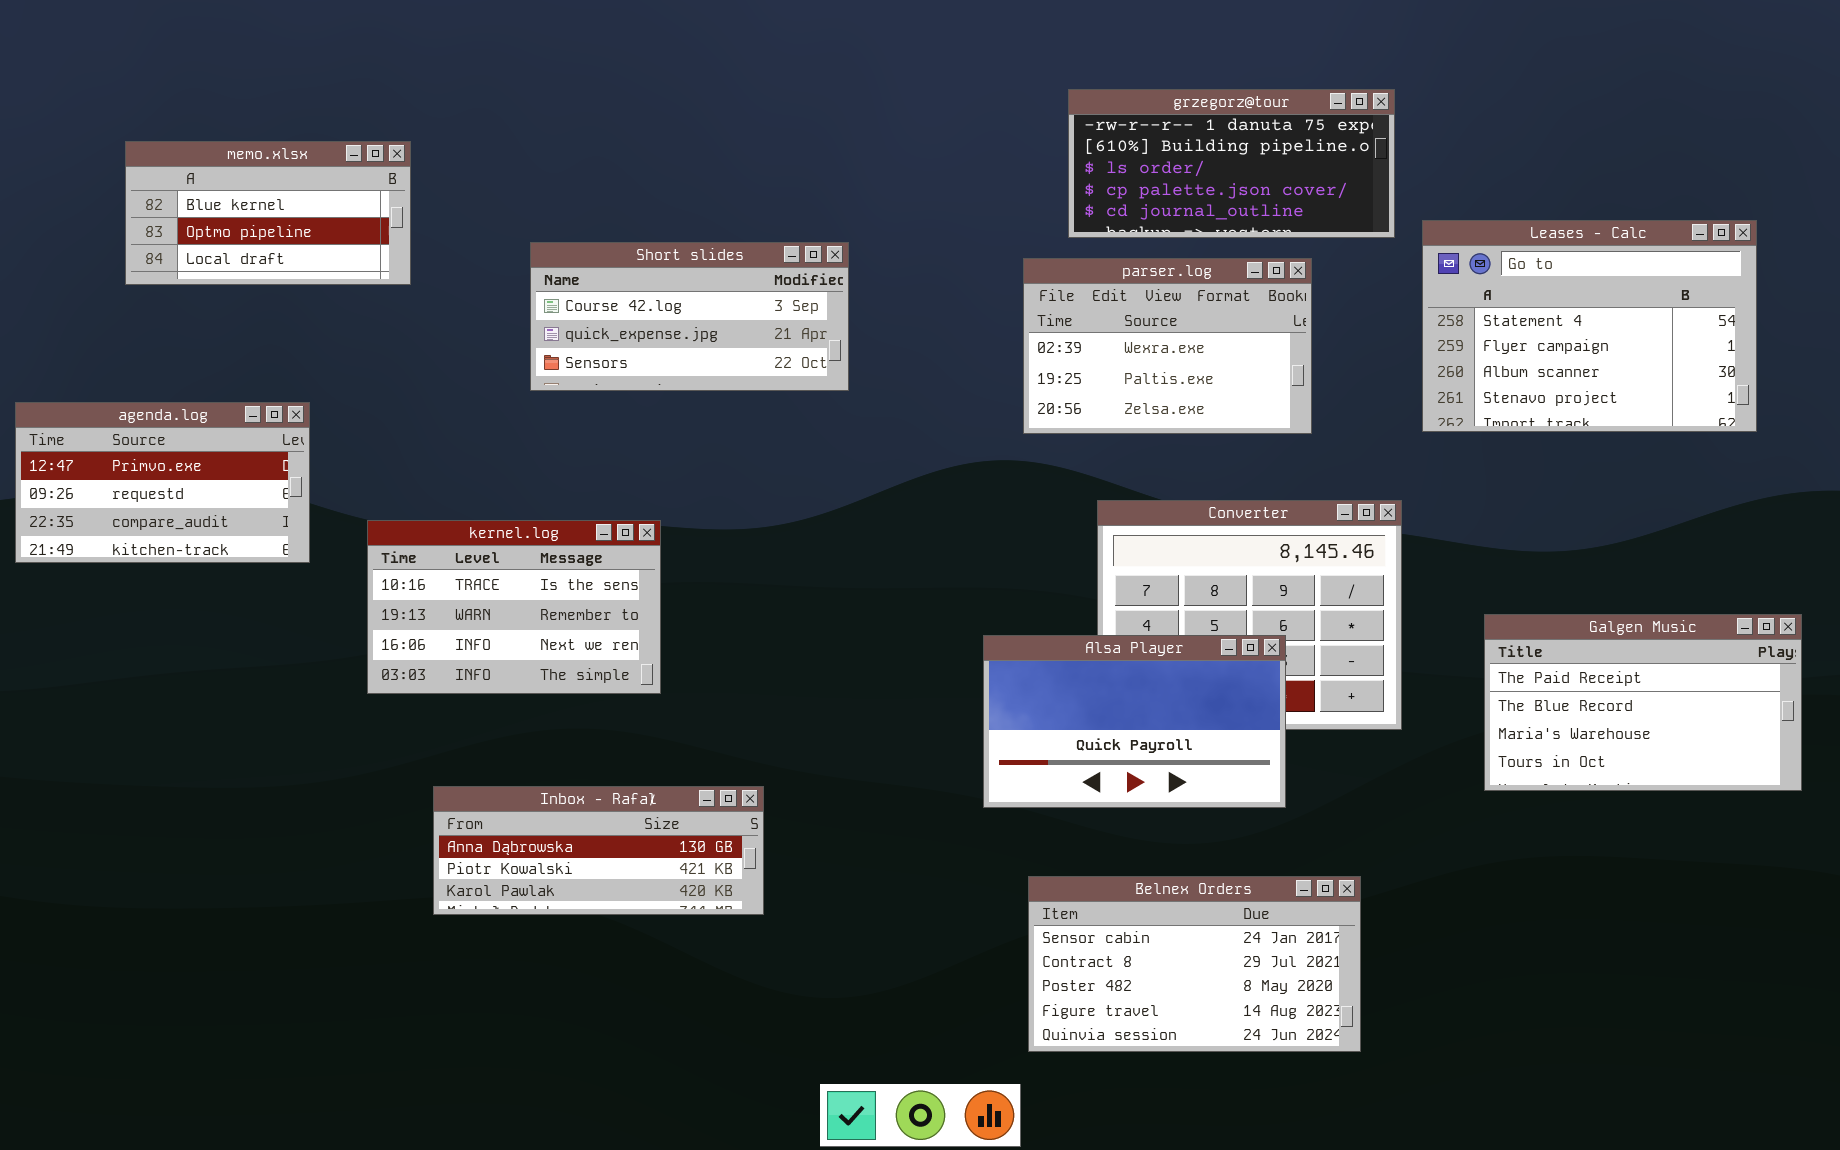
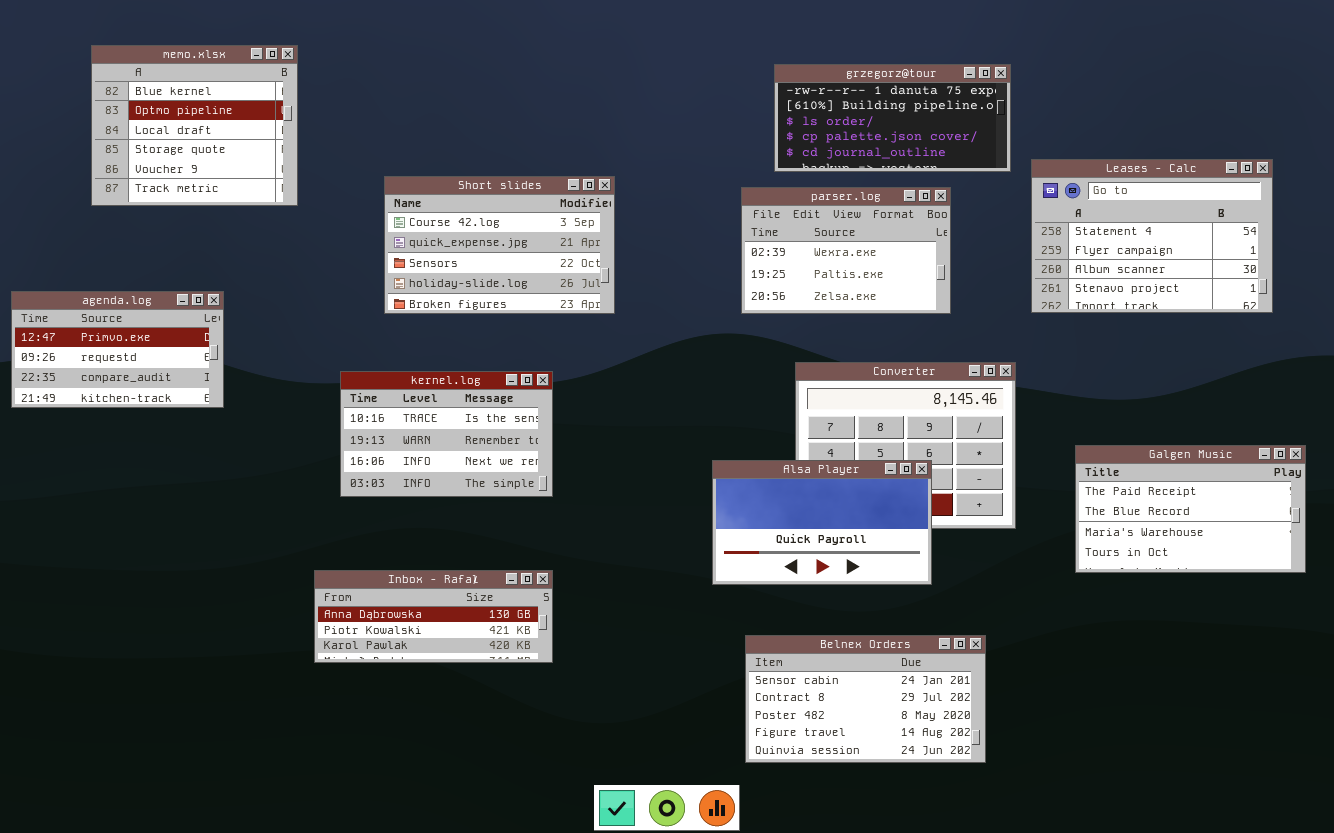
memo.xlsx: [125,141,411,285] -> [91,45,298,206], resized
Short slides: [530,242,849,391] -> [384,176,615,314], resized
kernel.log: [367,520,661,694] -> [340,371,553,497], moved

